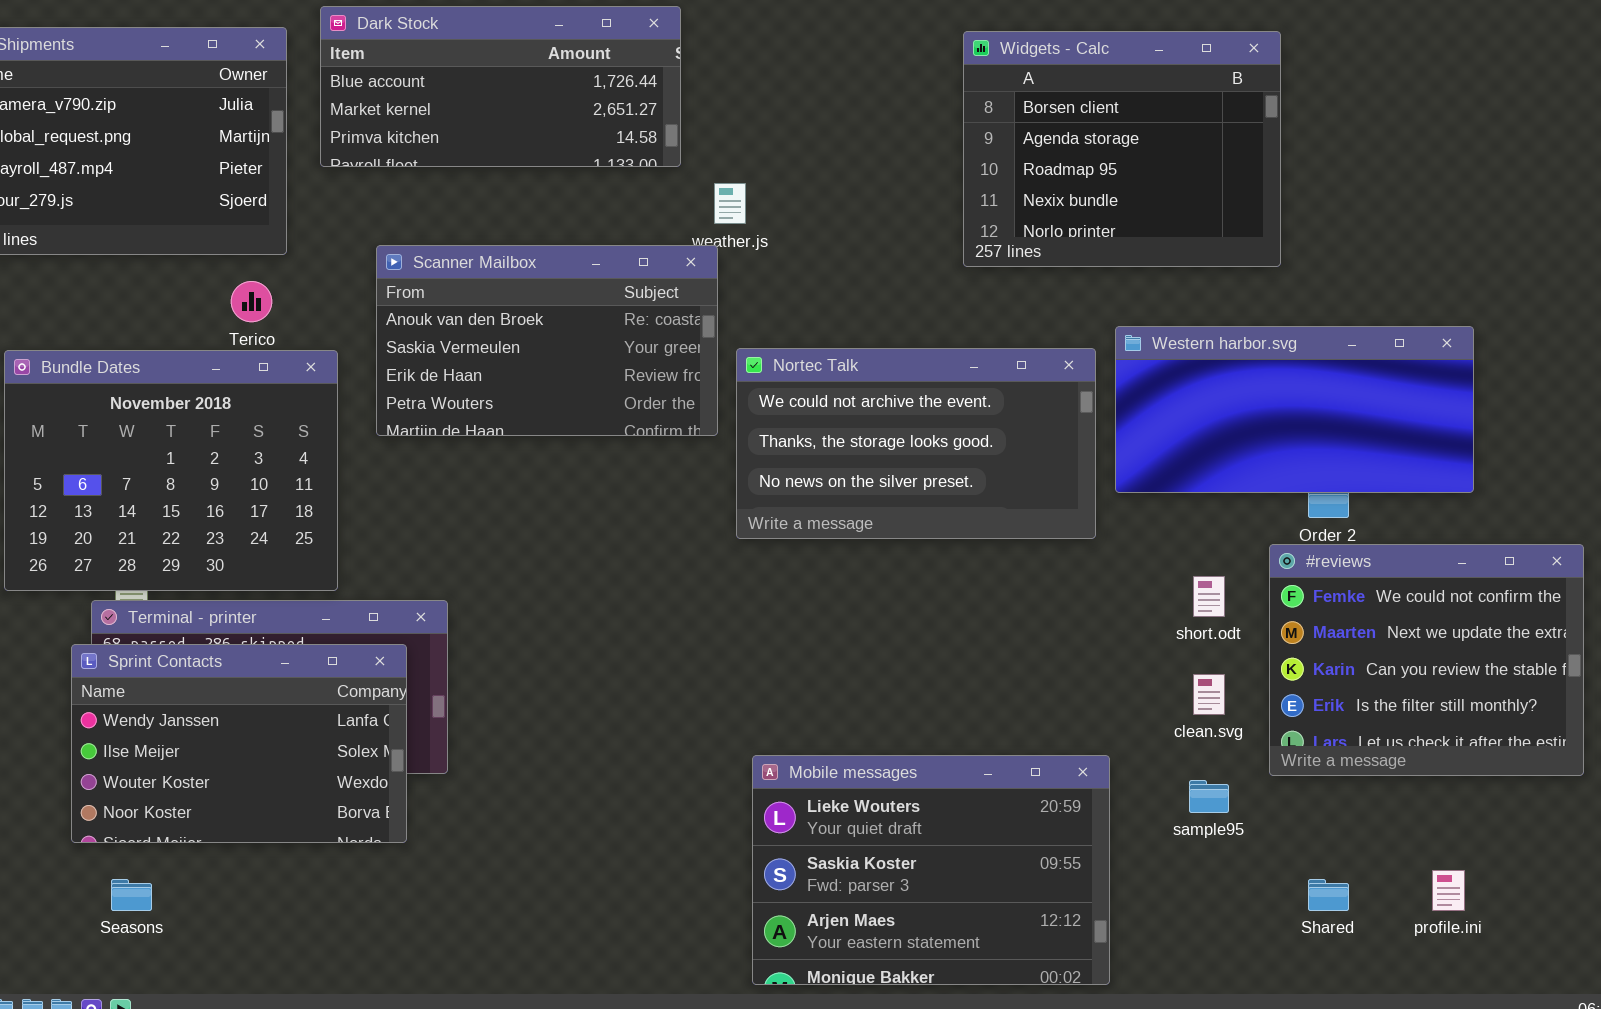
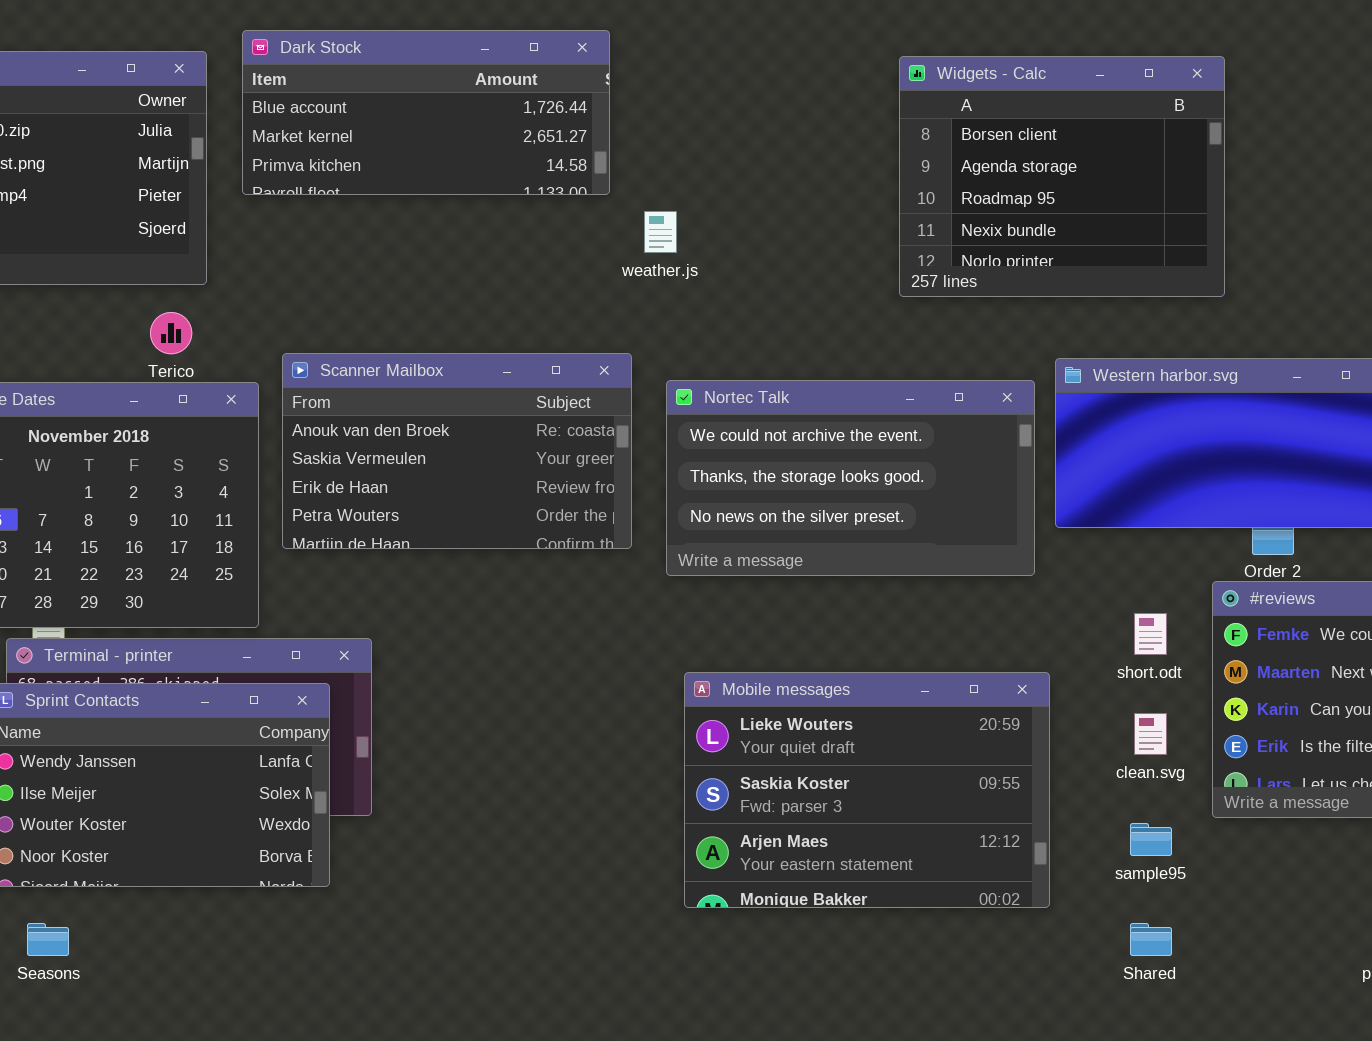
Scanner Mailbox: [376,245,718,436] -> [282,353,632,549], moved
Mobile messages: [752,755,1110,985] -> [684,672,1050,908], moved
Shared: [1308,879,1349,911] -> [1130,923,1172,956], moved

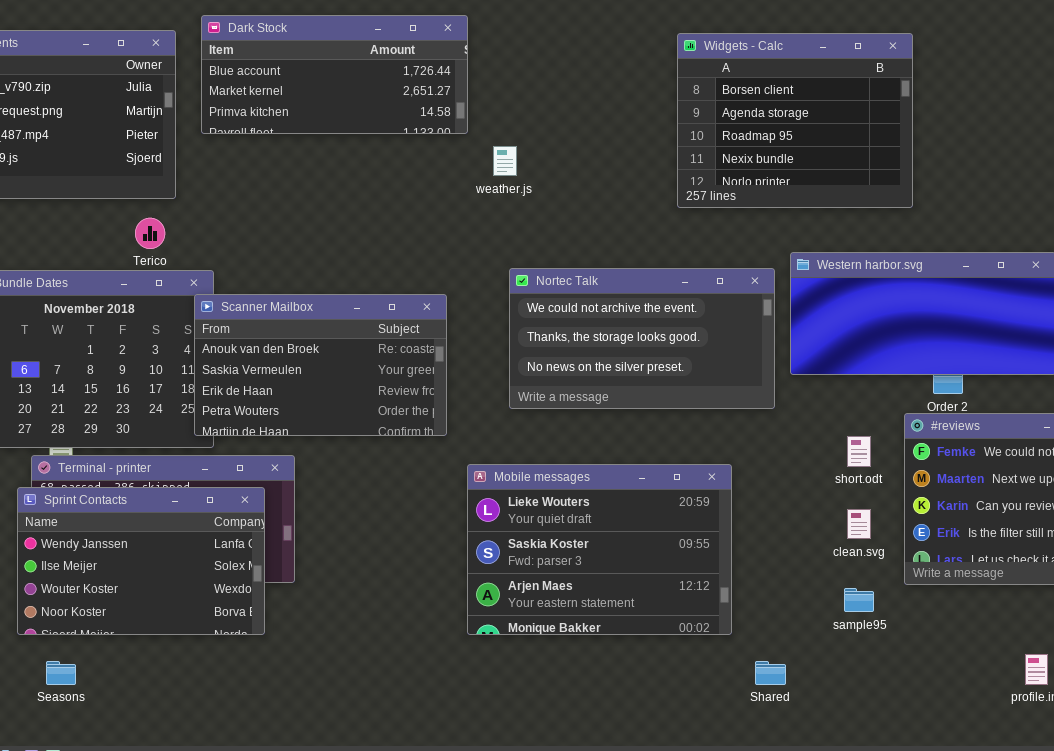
Scanner Mailbox: [282,353,632,549] -> [194,294,447,436], moved
Mobile messages: [684,672,1050,908] -> [467,464,732,635], moved
Shared: [1130,923,1172,956] -> [755,661,786,685], moved

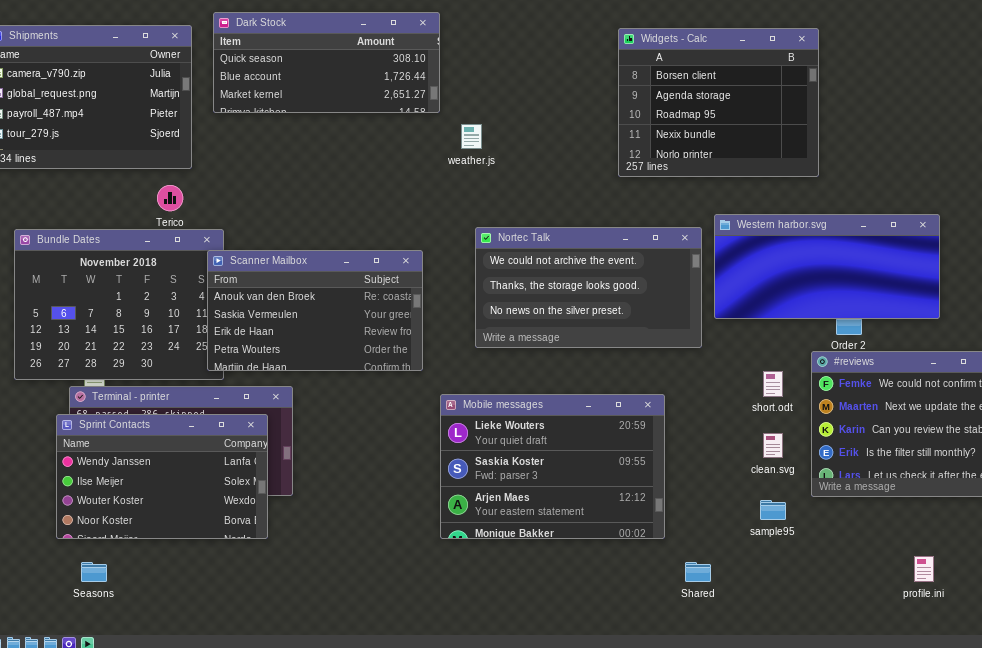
Dark Stock: [201,15,468,134] -> [213,12,440,113], scrolled up 1 row

